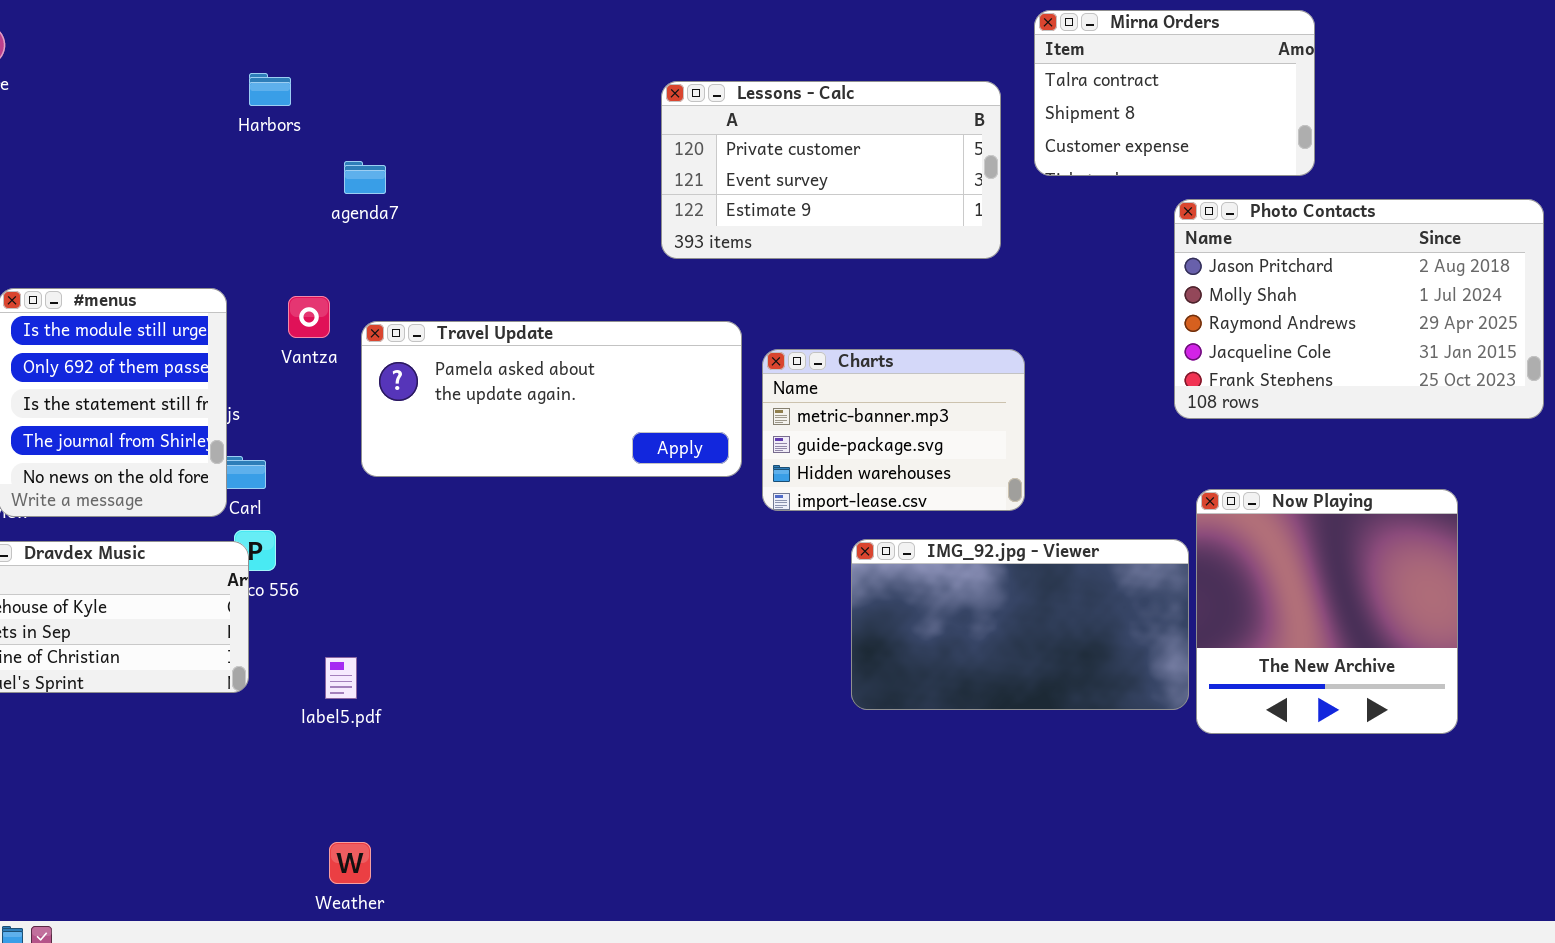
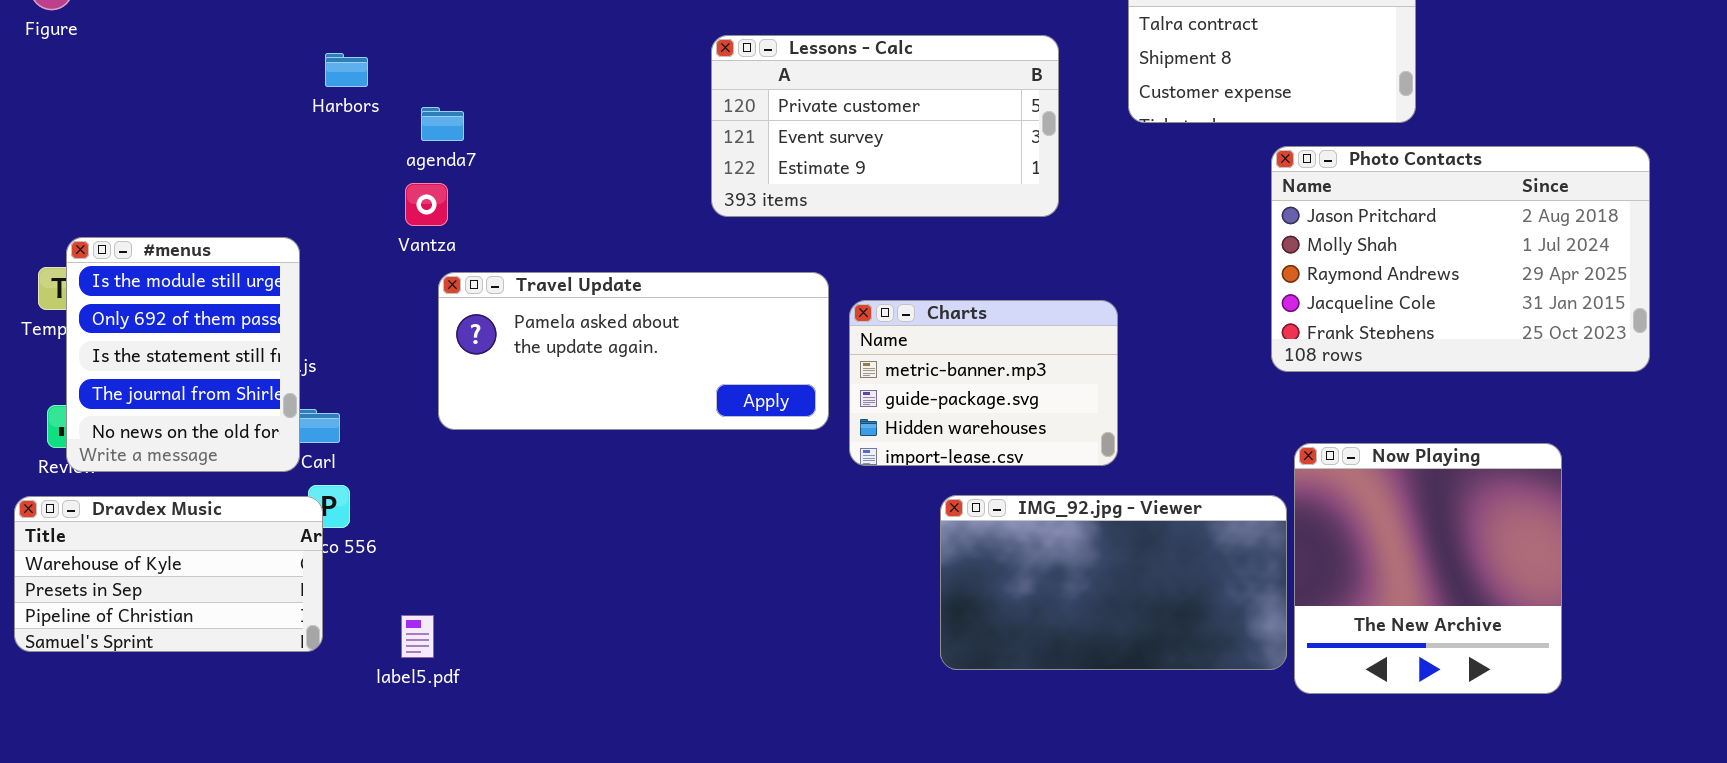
Harbors: [249,73,291,106] -> [325,53,368,87], moved
Lessons - Calc: [661,81,1001,259] -> [711,35,1059,217], moved
Vantza: [288,296,330,338] -> [405,183,448,226], moved

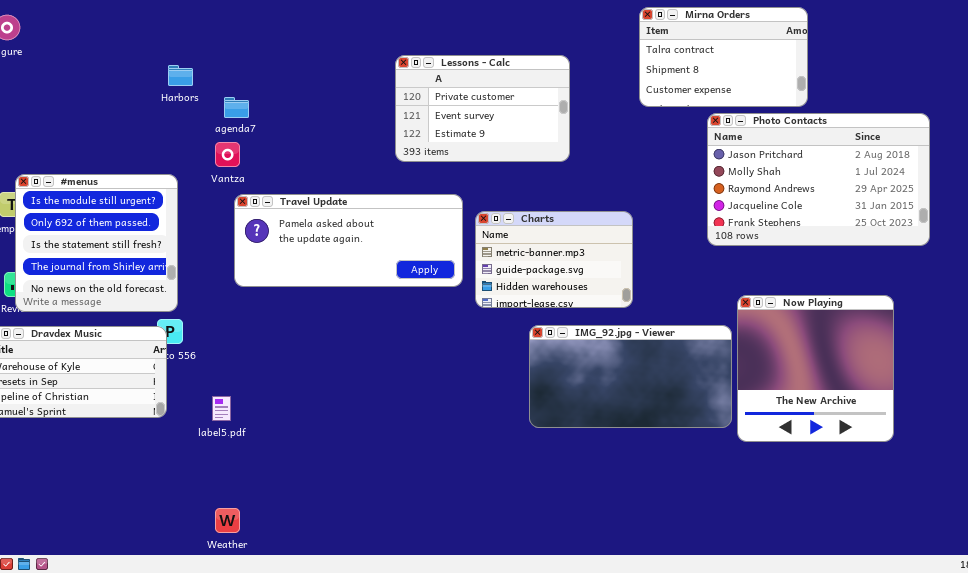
Lessons - Calc: [711,35,1059,217] -> [395,55,570,162], resized
Photo Contacts: [1271,146,1650,372] -> [707,113,930,246], moved
#menus: [66,237,300,472] -> [15,174,178,312], resized

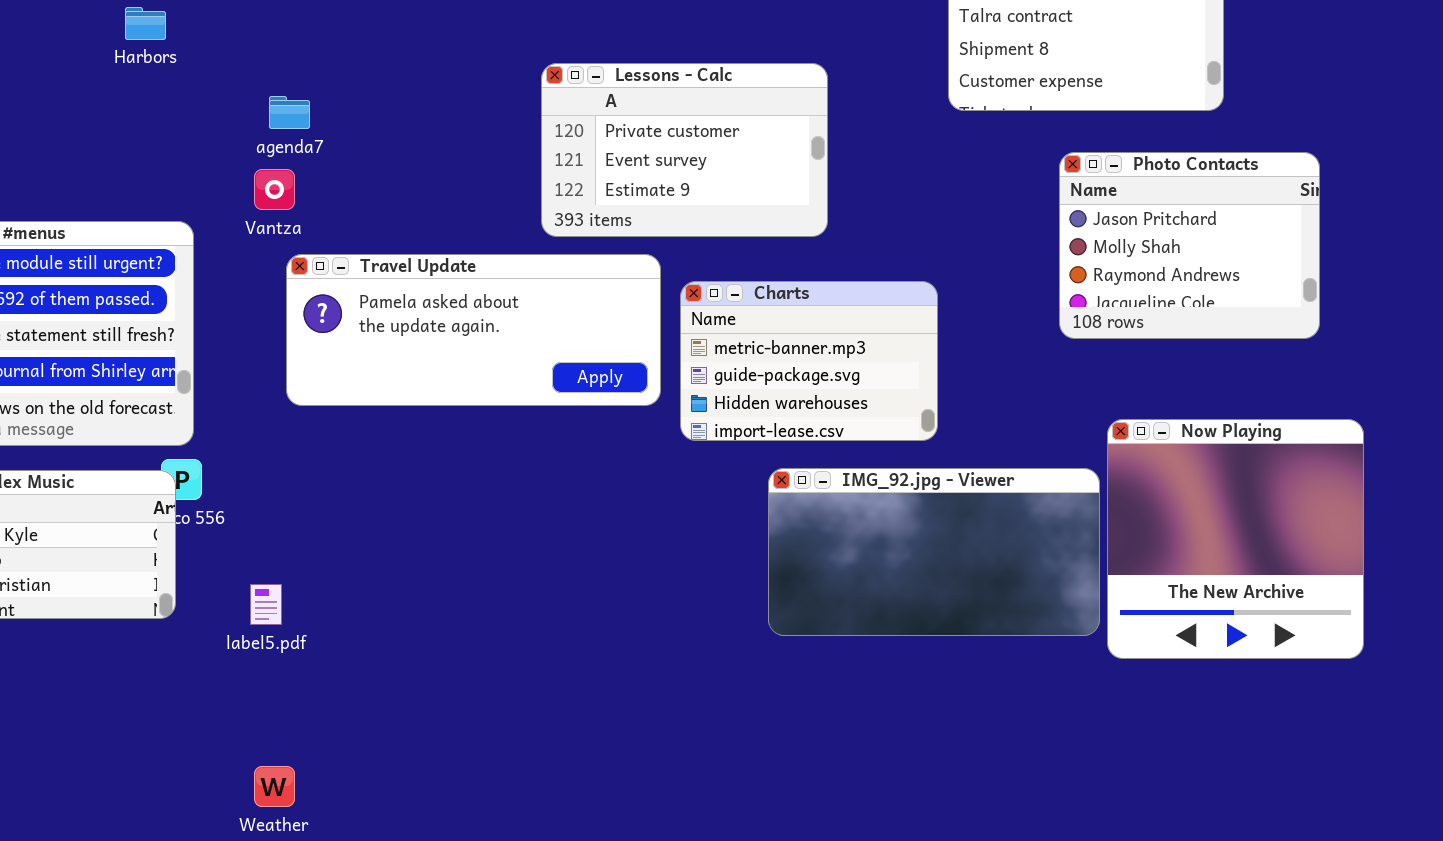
Lessons - Calc: [395,55,570,162] -> [541,63,828,237], moved
Harbors: [168,65,193,86] -> [125,7,166,40], moved
Photo Contacts: [707,113,930,246] -> [1059,152,1320,339], resized

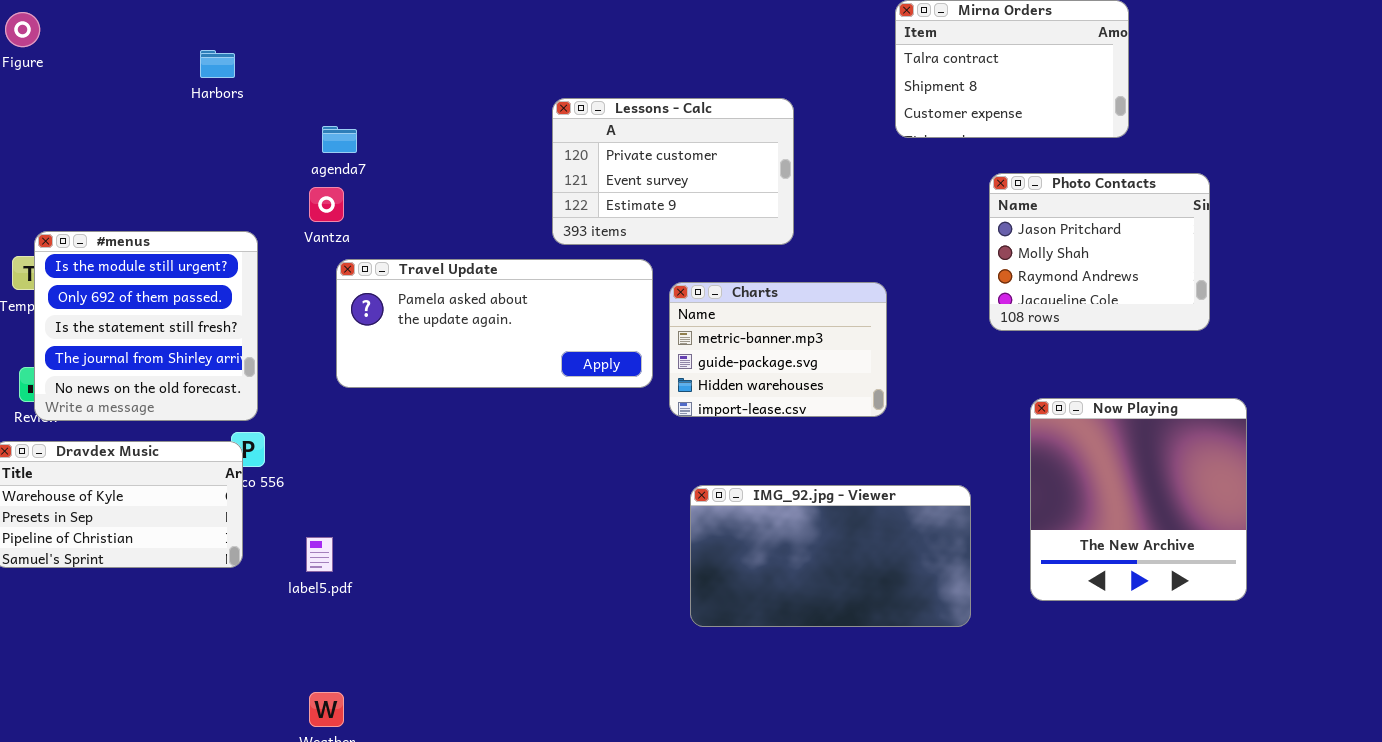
IMG_92.jpg - Viewer: [768,468,1100,636] -> [690,485,971,627], moved

